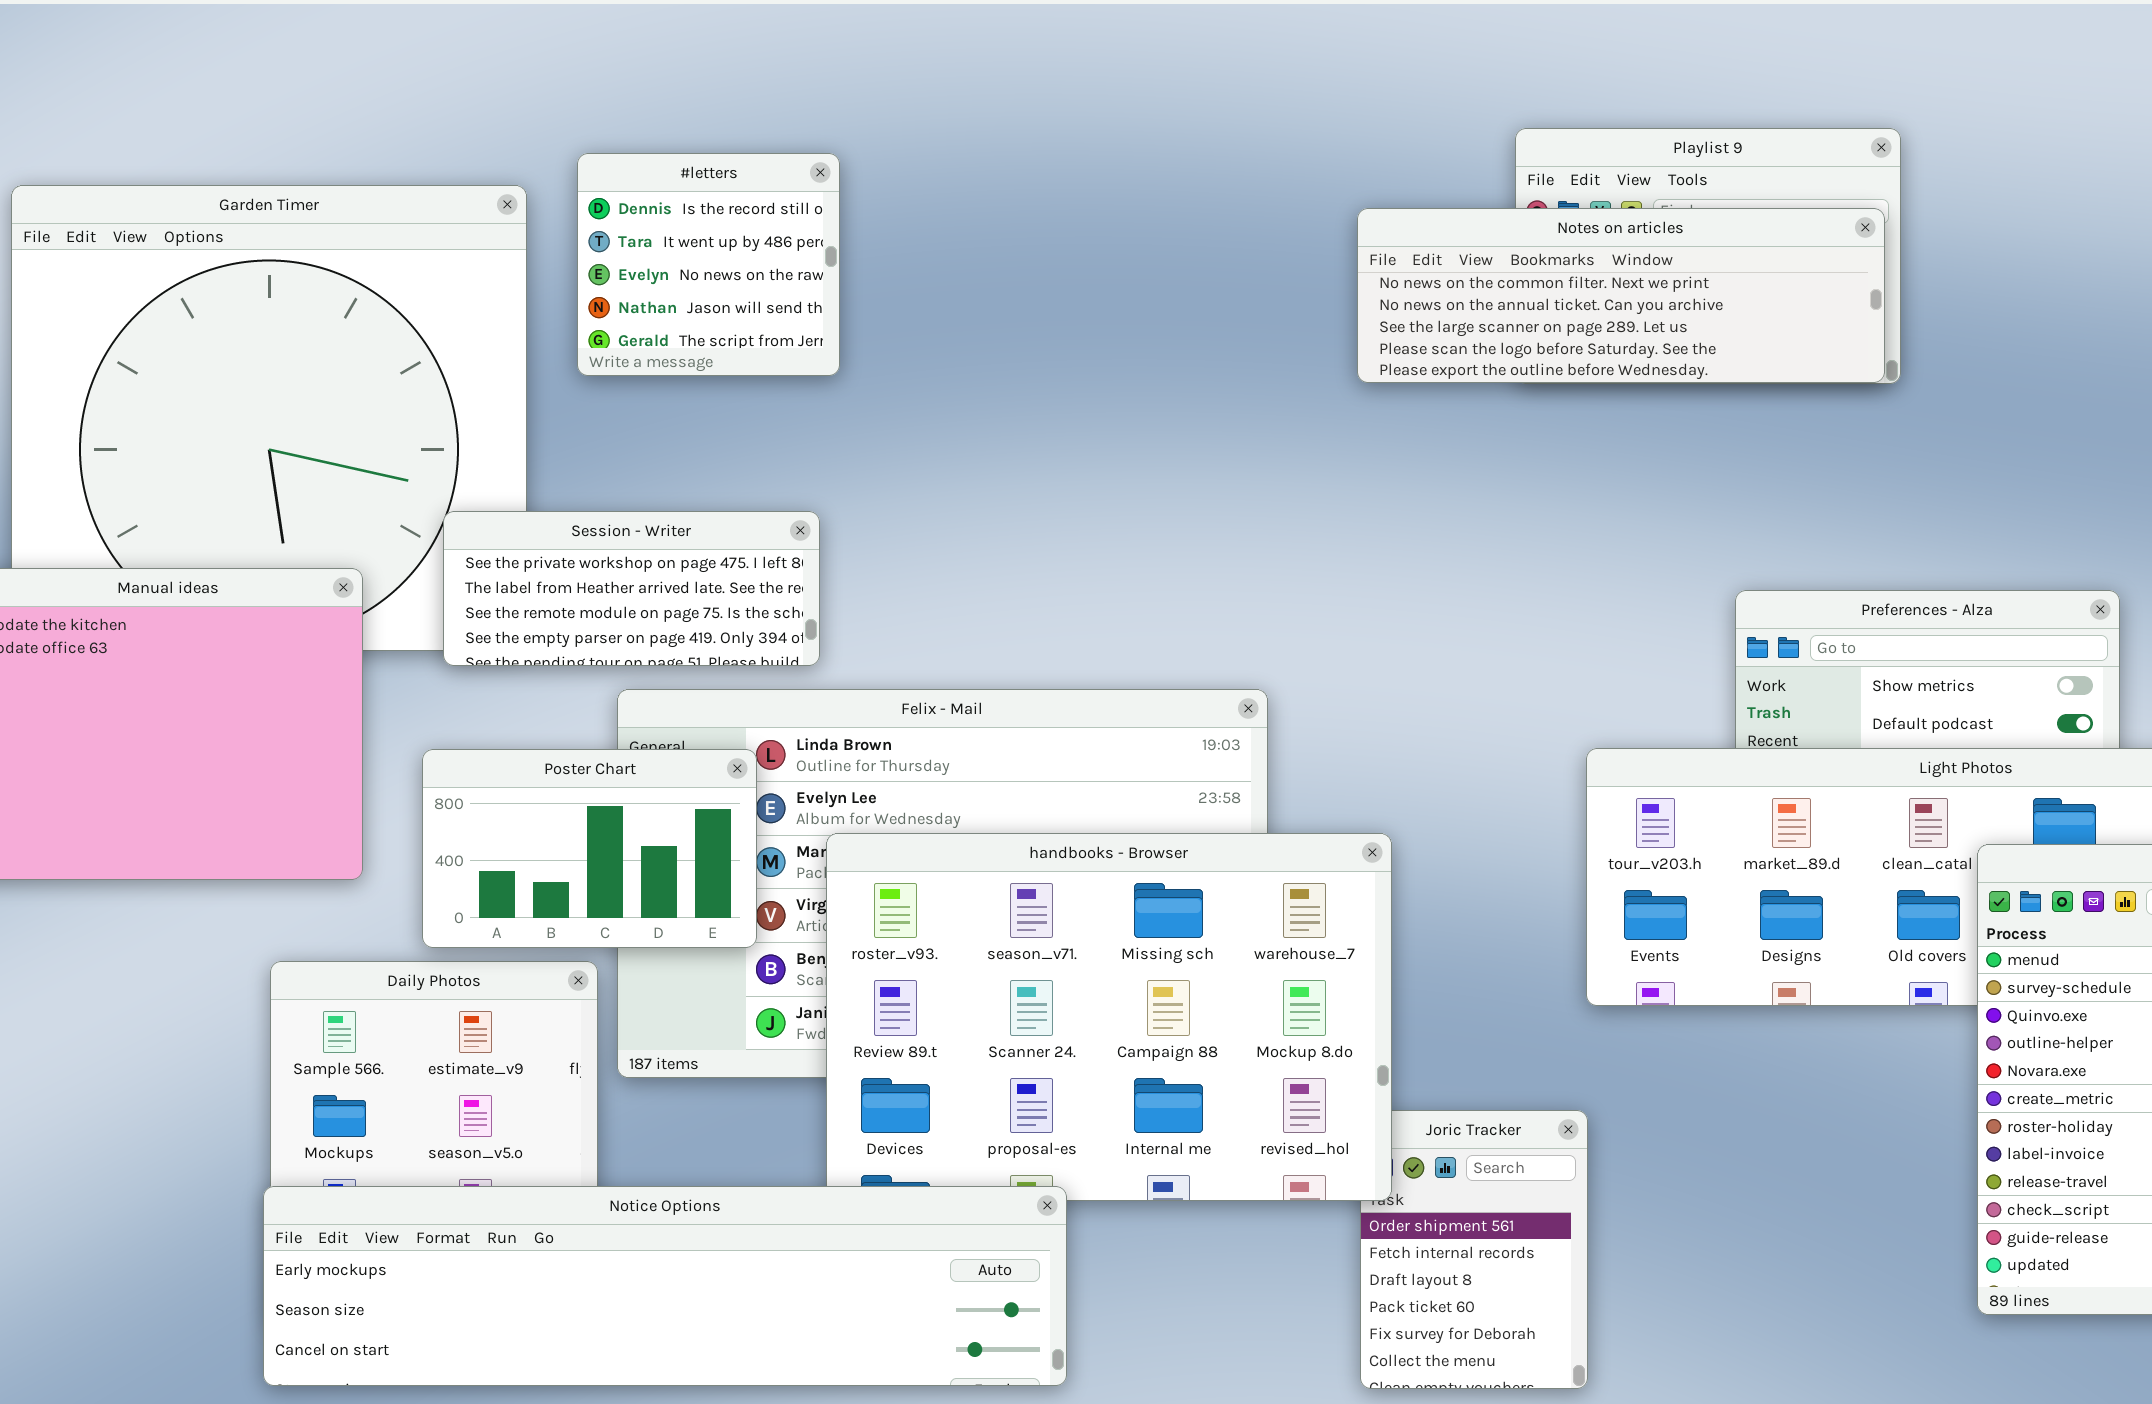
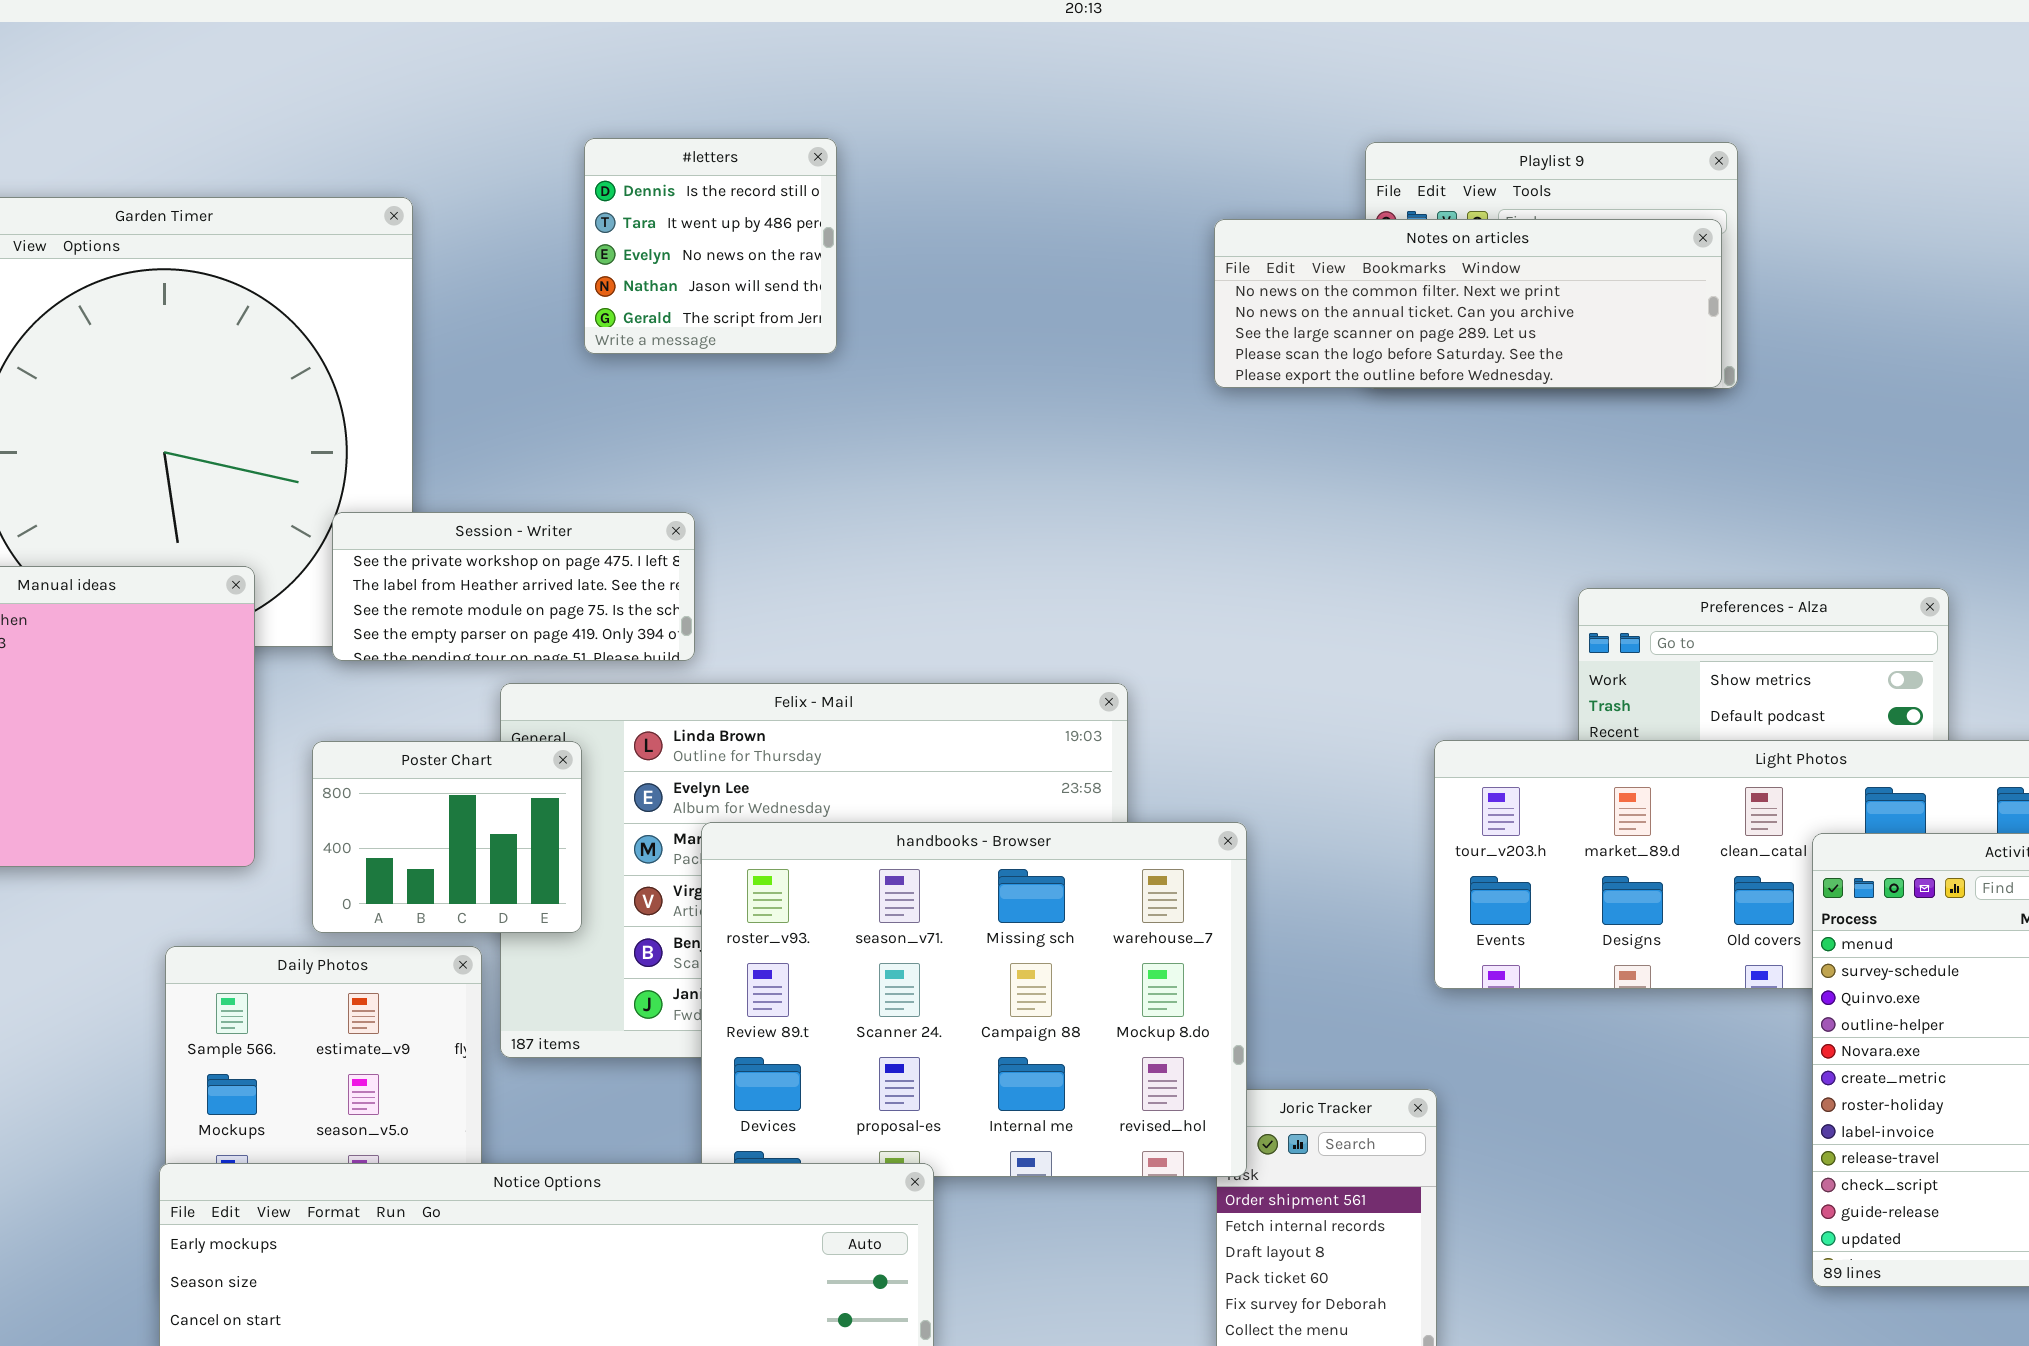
#letters: [577,153,840,376] -> [584,138,837,354], moved
Poster Chart: [422,749,757,948] -> [312,741,582,933], resized

